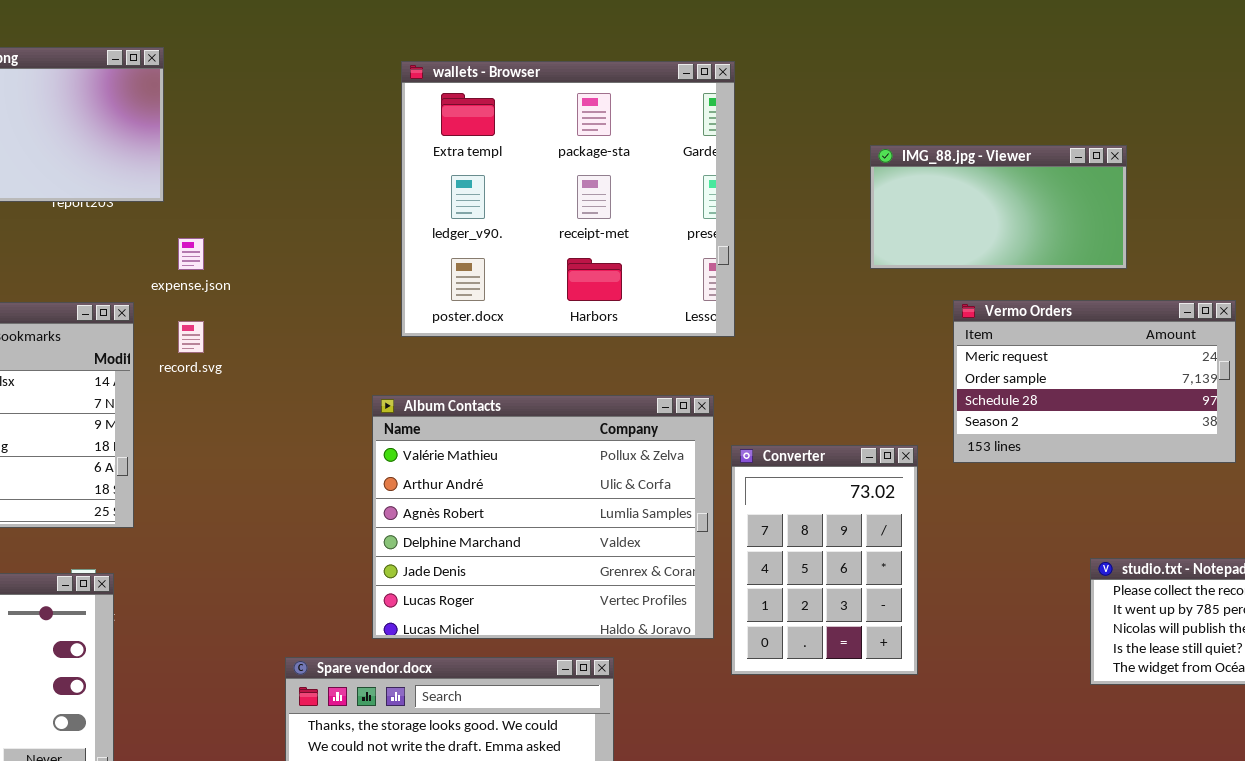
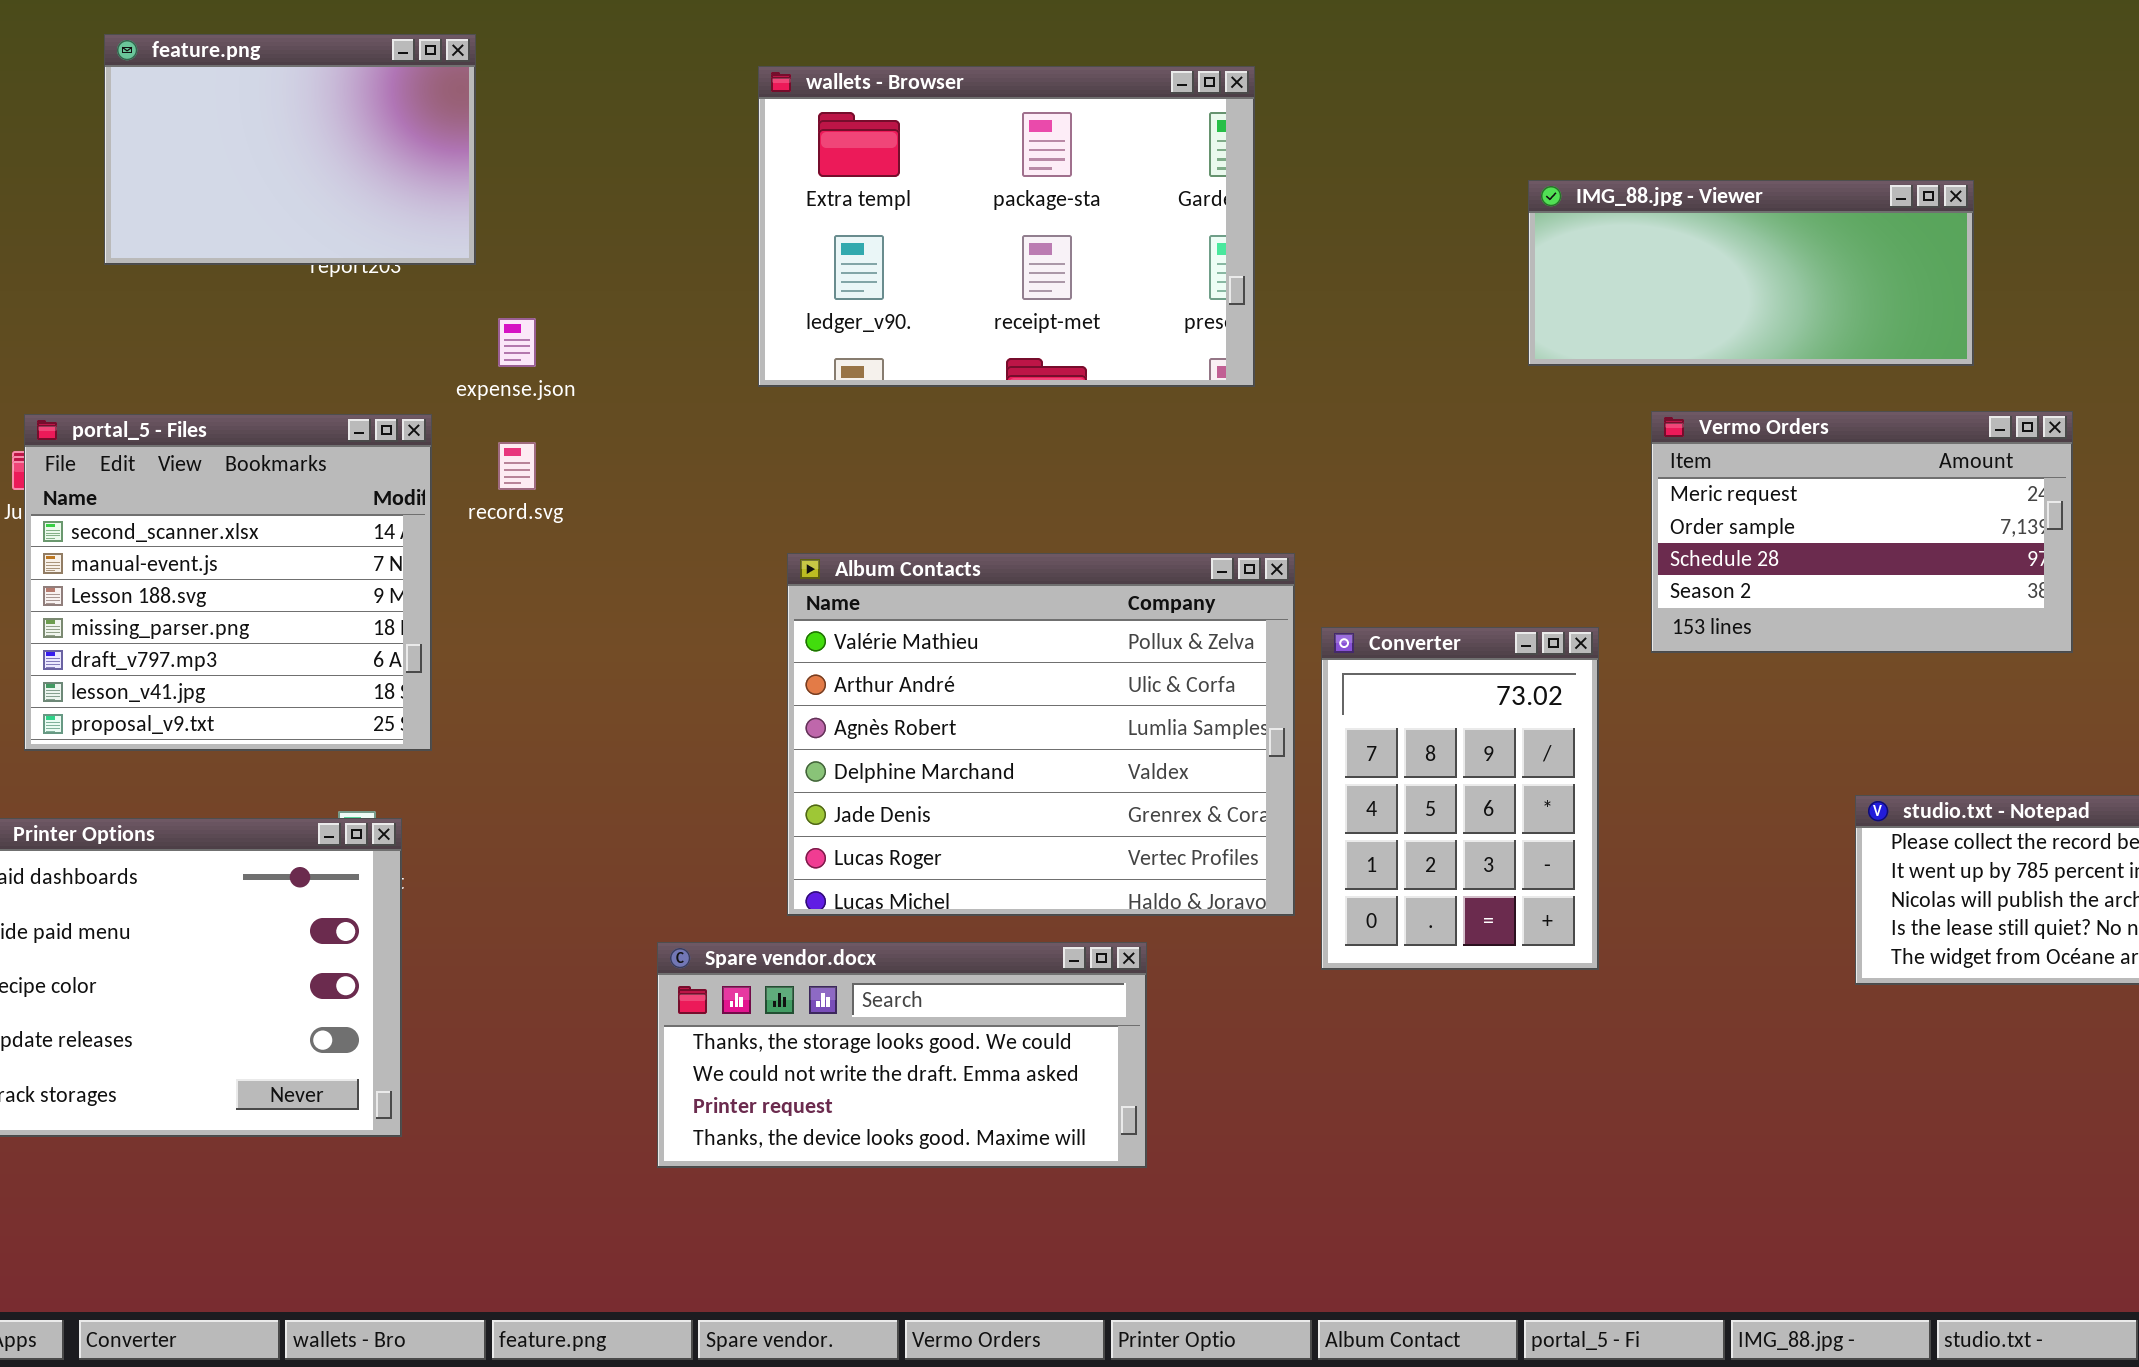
wallets - Browser: [401,61,735,337] -> [758,66,1255,387], moved, resized
IMG_88.jpg - Viewer: [870,145,1127,269] -> [1528,180,1974,366], resized

